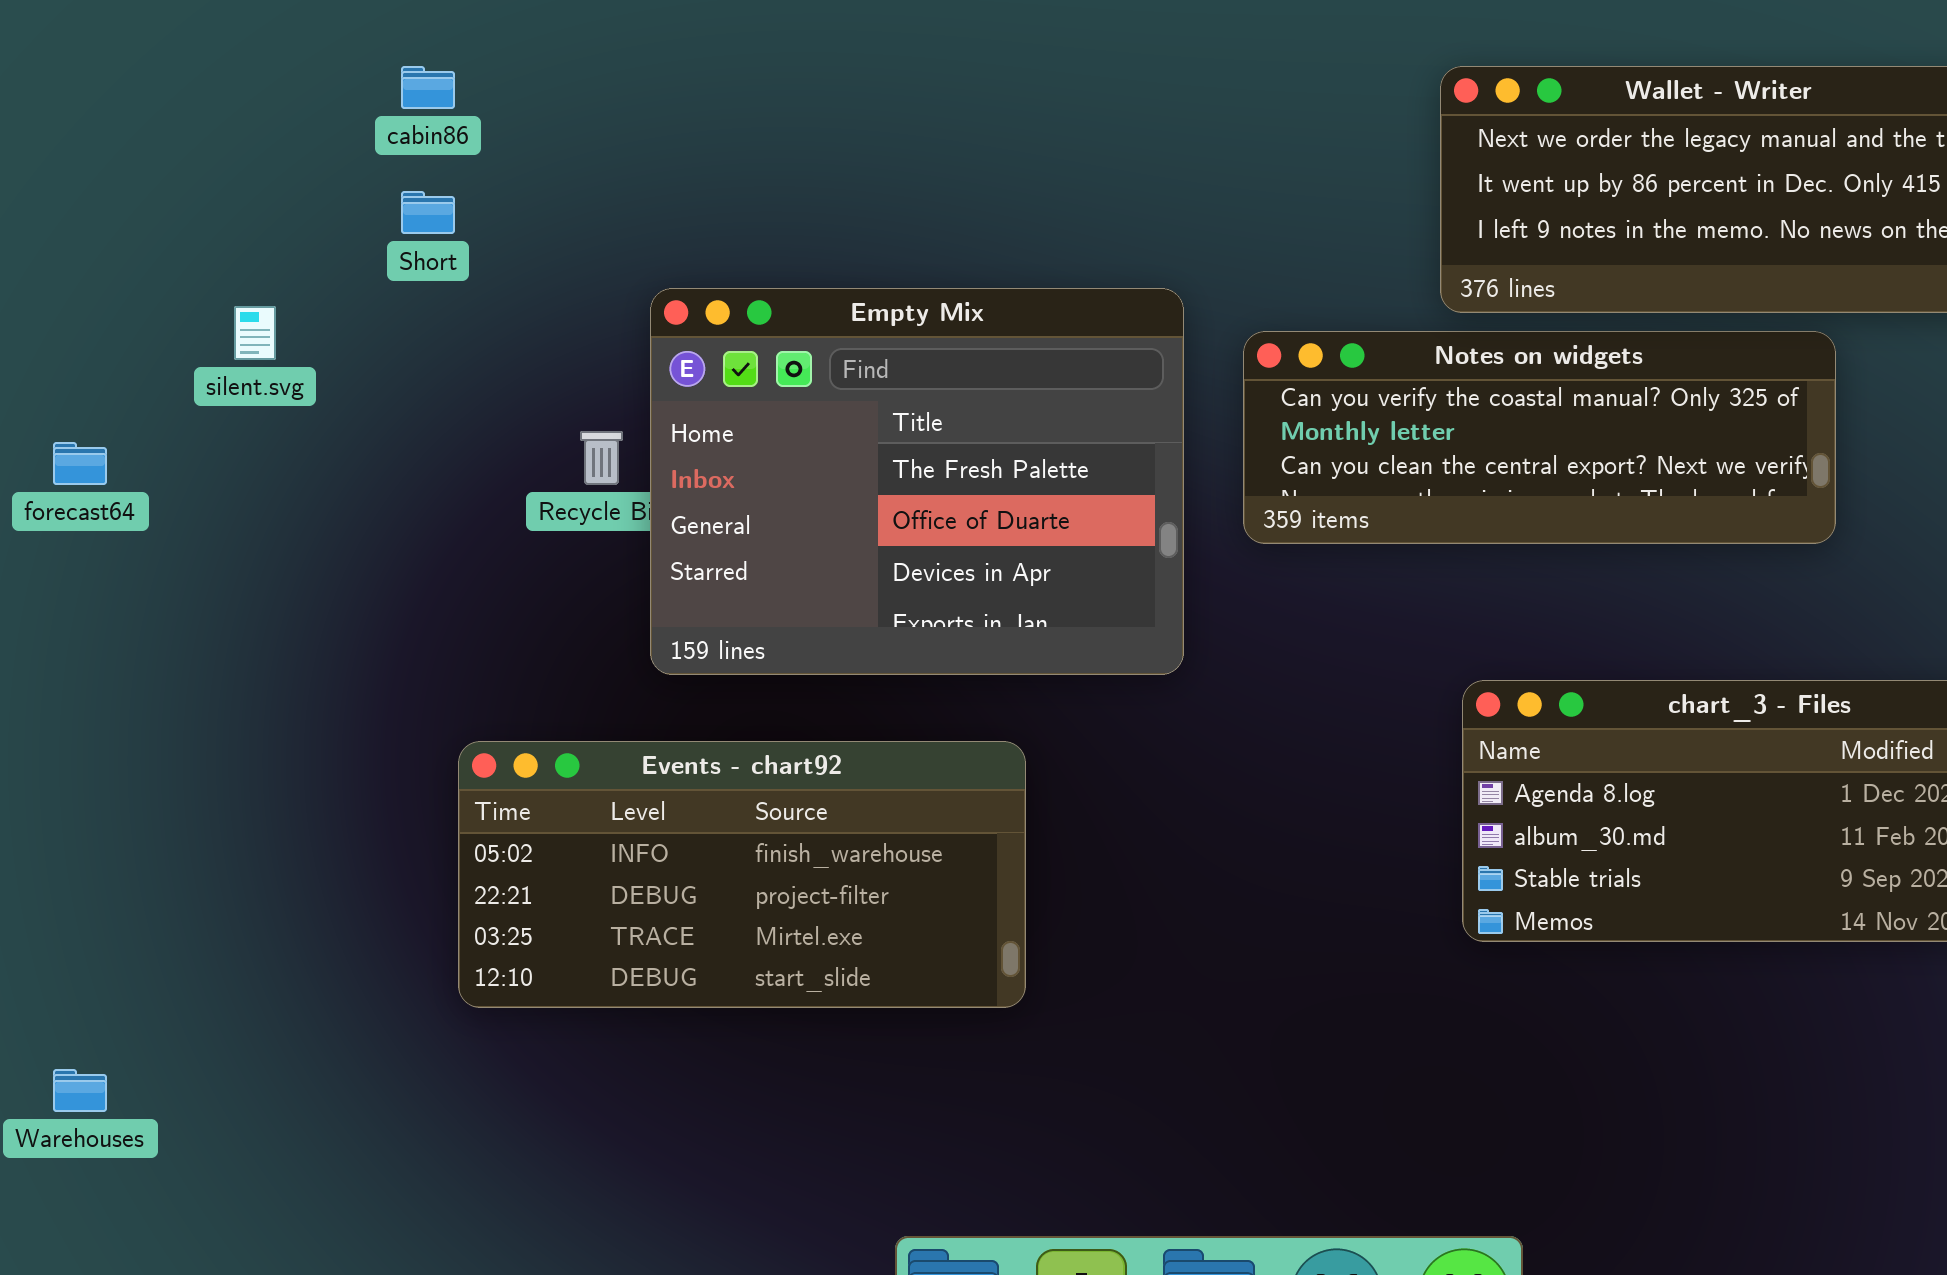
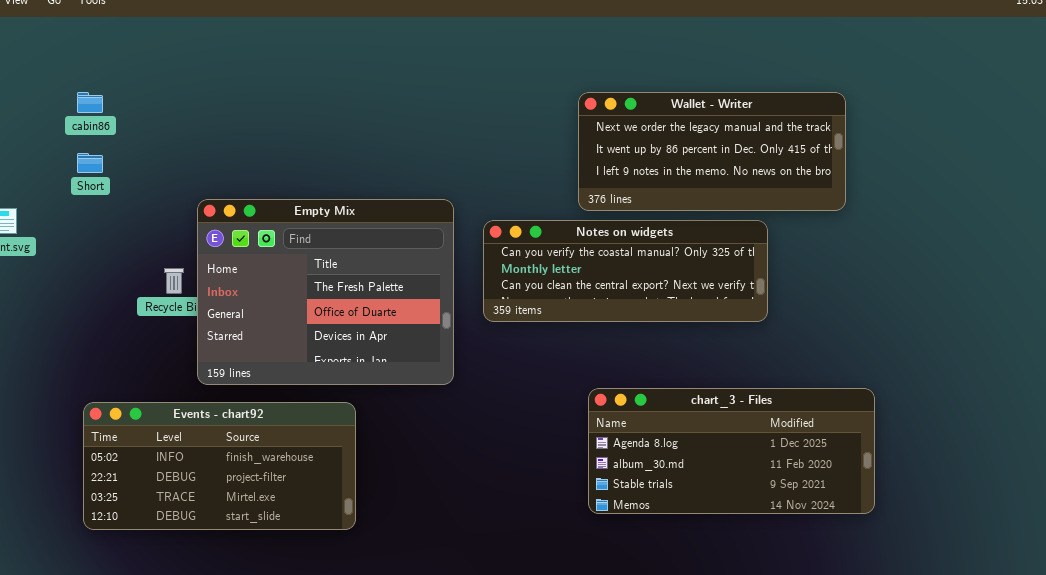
Events - chart92: [458,741,1026,1008] -> [83,402,356,530], moved

